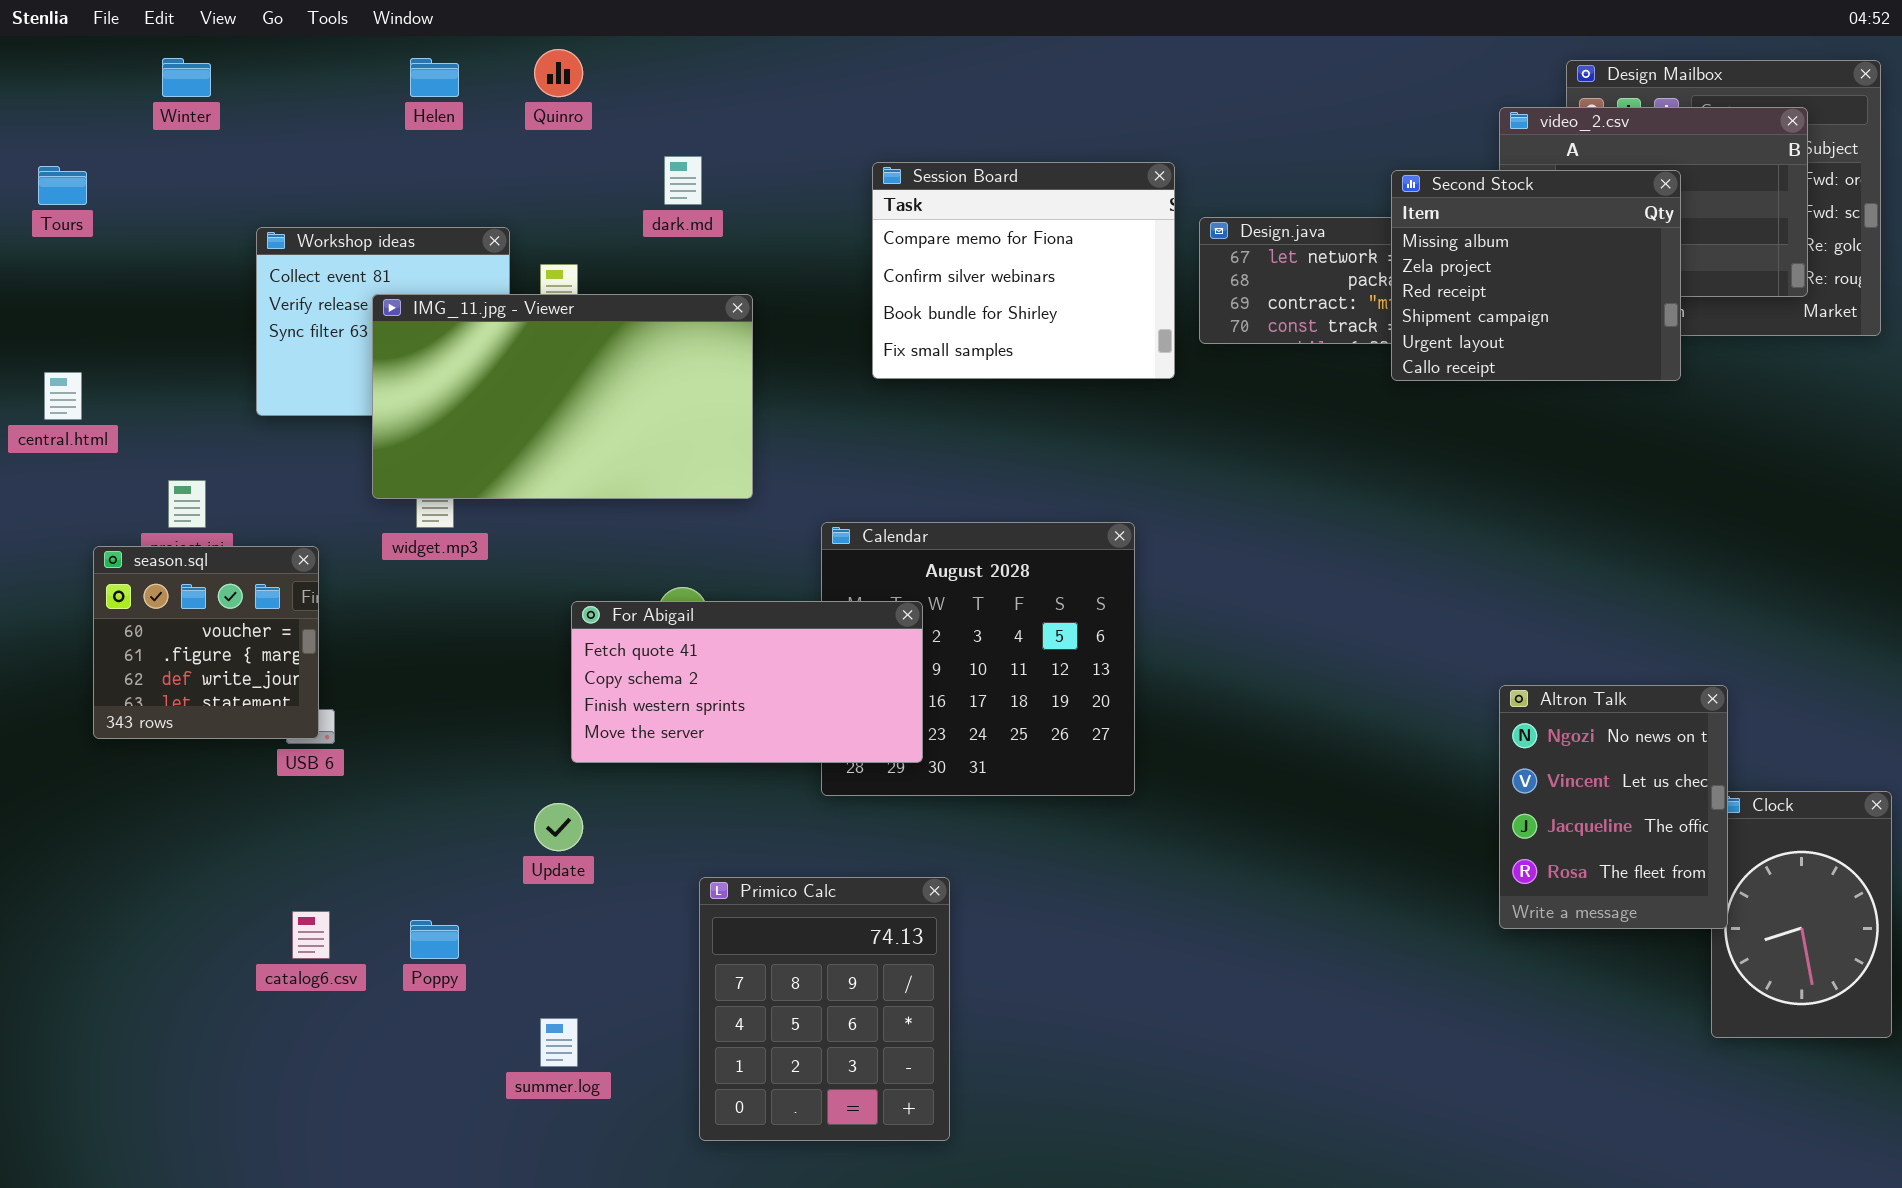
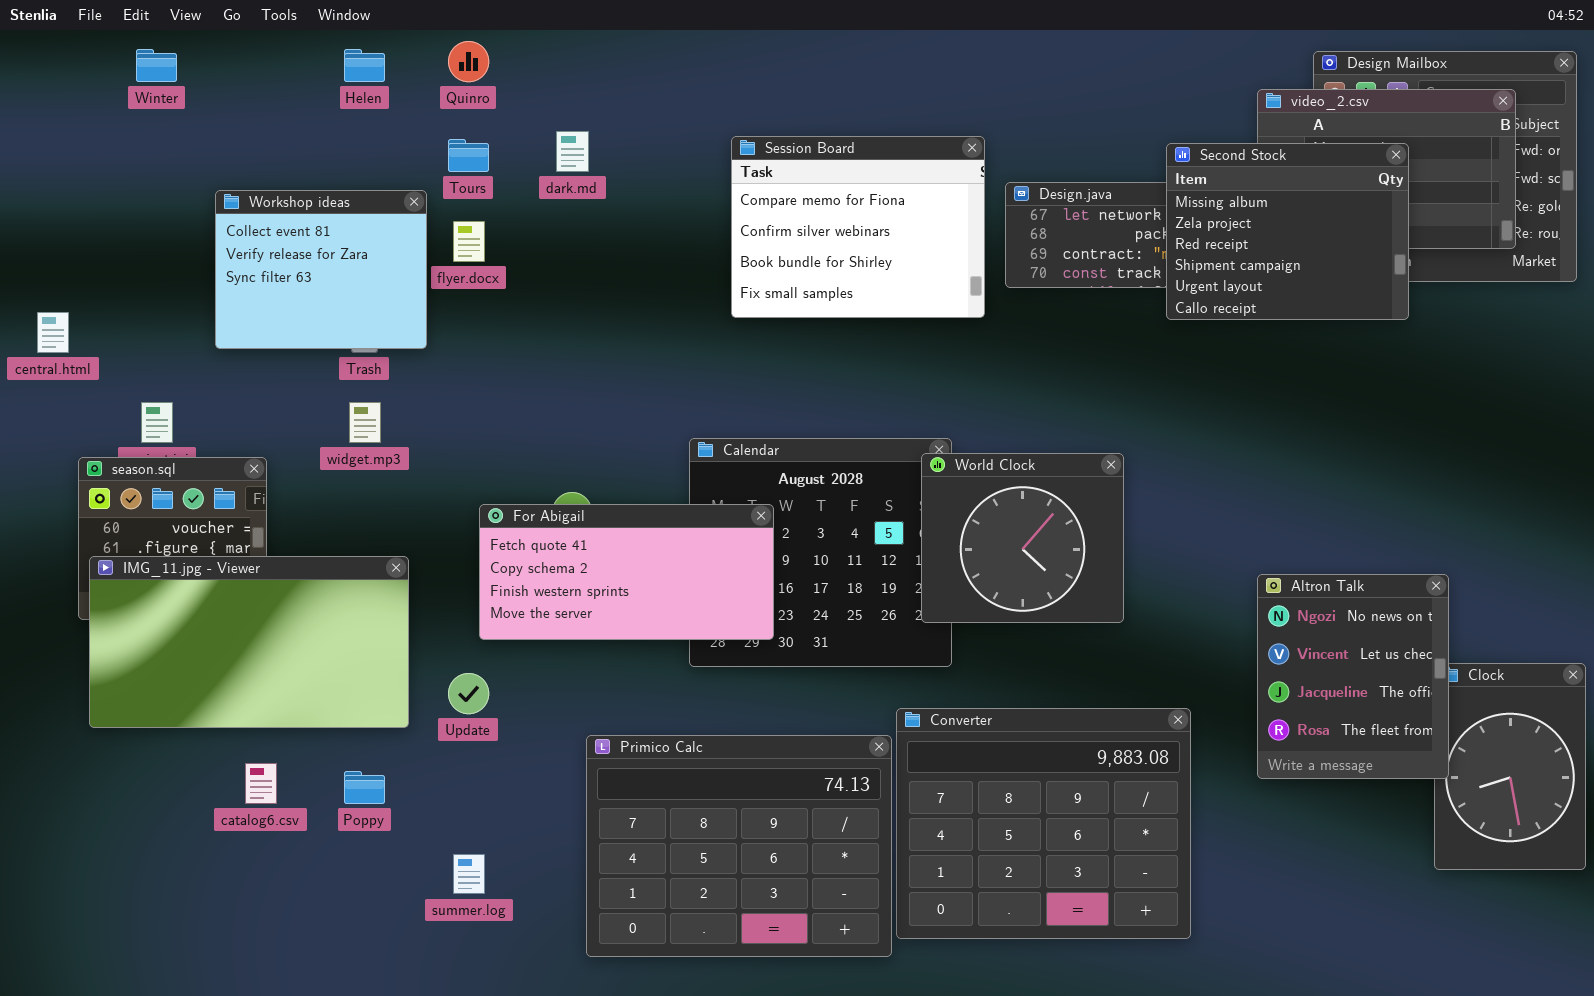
Tours: [38,166,87,205] -> [448,139,489,172], moved
IMG_11.jpg - Viewer: [372,294,753,499] -> [89,556,409,728], moved
World Clock: none -> [921,453,1124,623], opened
Converter: none -> [896,708,1191,939], opened
Primico Calc: [699,877,950,1141] -> [586,735,892,957], resized

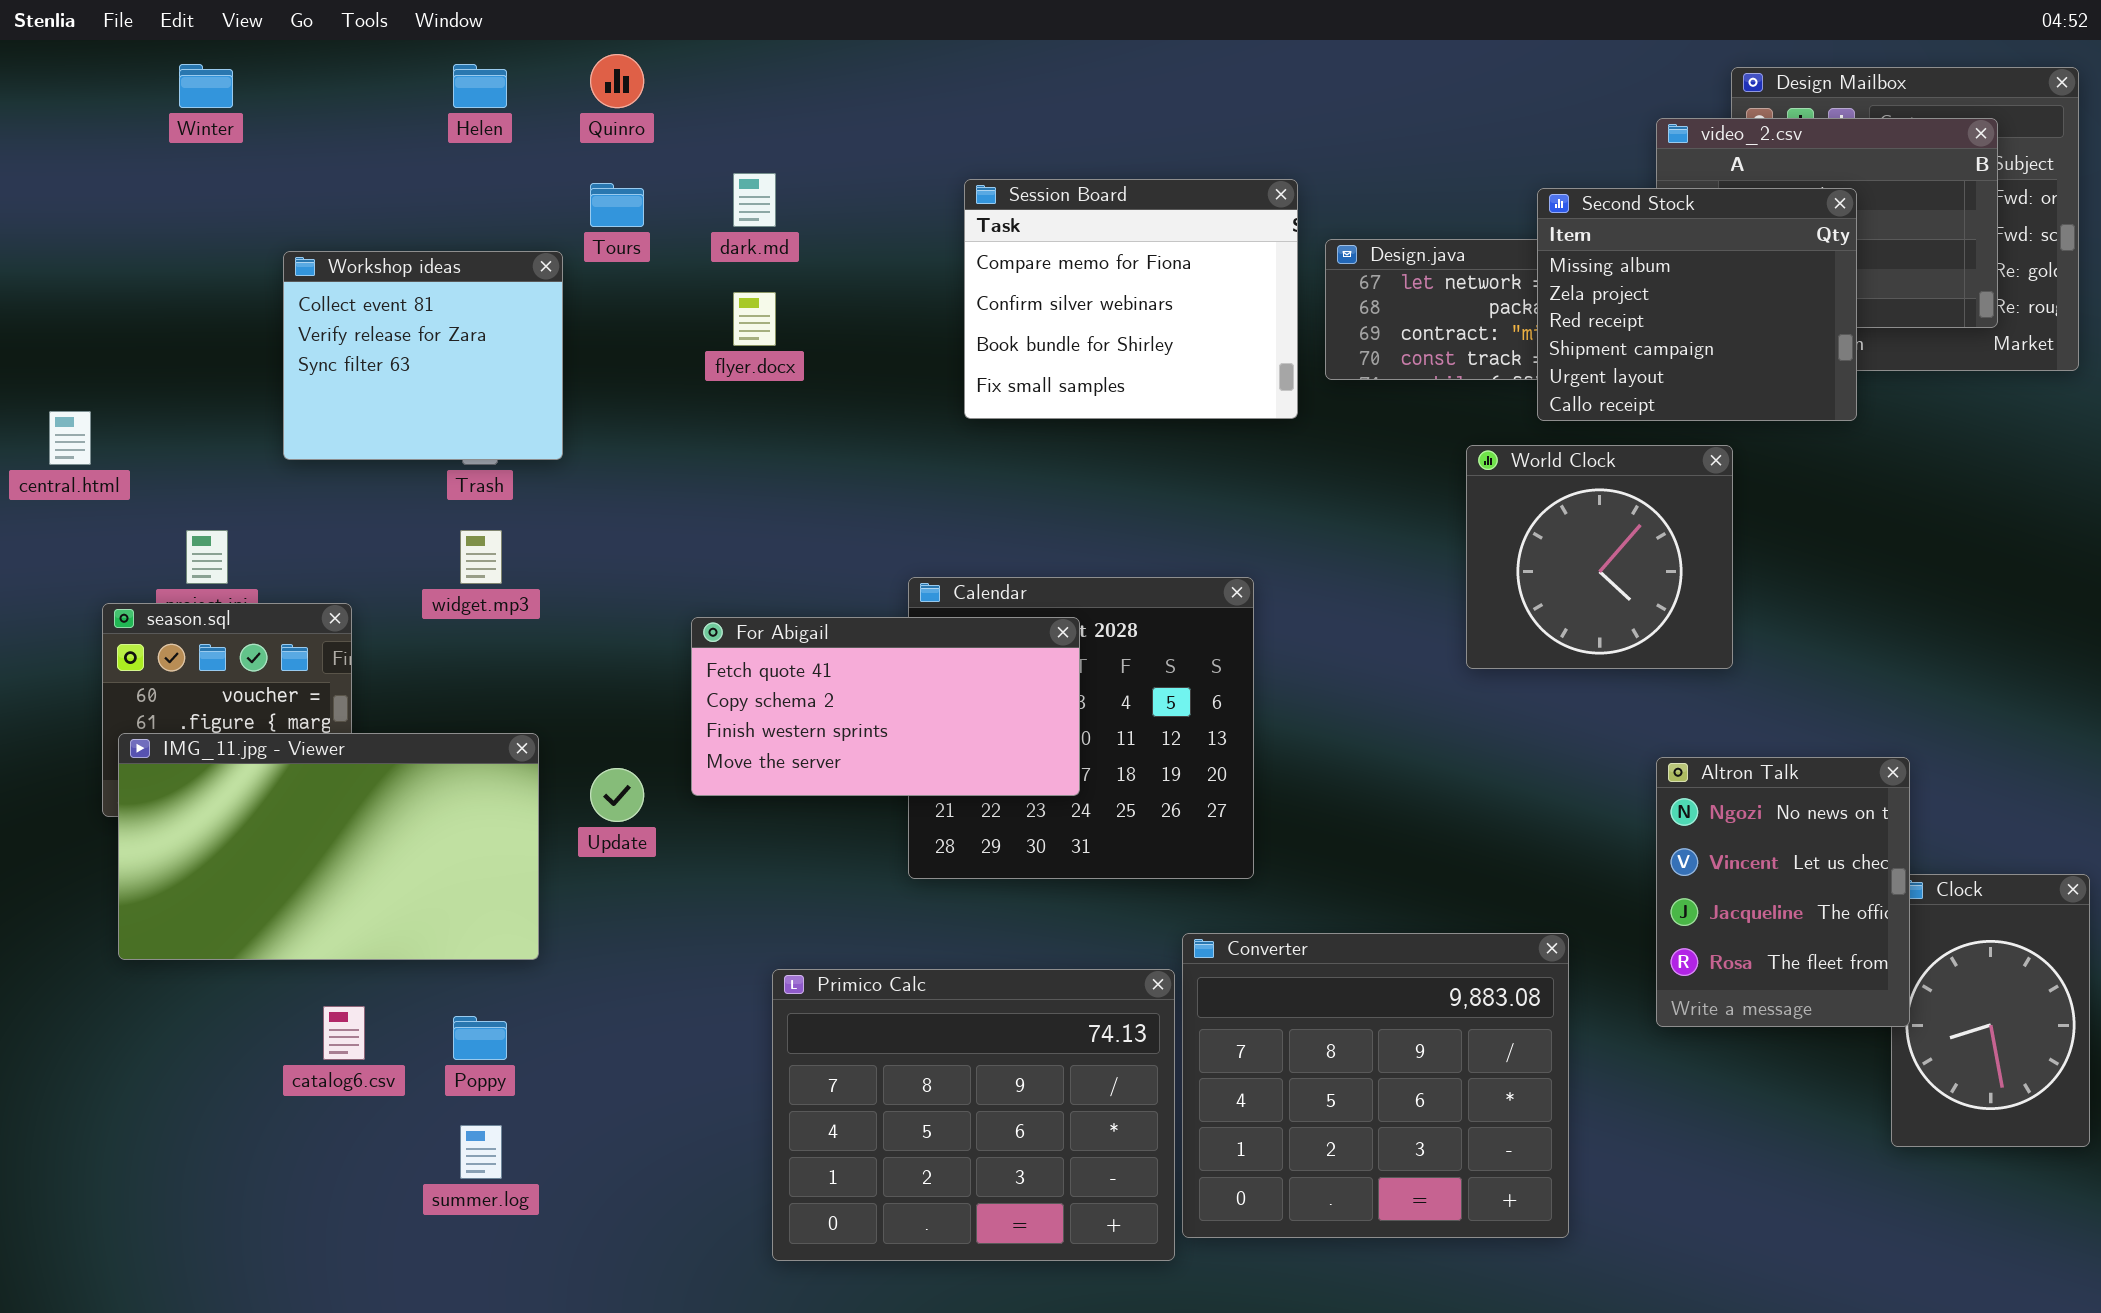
flyer.docx: [453,221,485,262] -> [733,292,776,346], moved
World Clock: [921,453,1124,623] -> [1466,445,1733,669], moved
For Abigail: [479,504,774,640] -> [691,617,1080,796], moved
Update: [448,673,489,714] -> [590,768,644,822], moved
summer.log: [453,854,485,894] -> [460,1125,502,1179], moved

